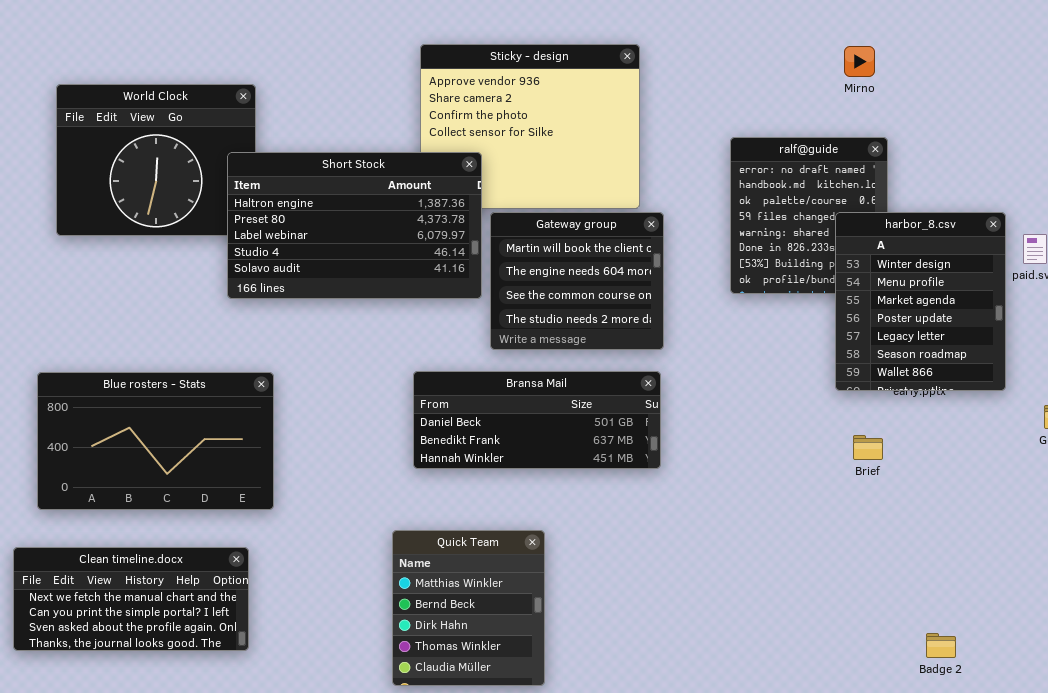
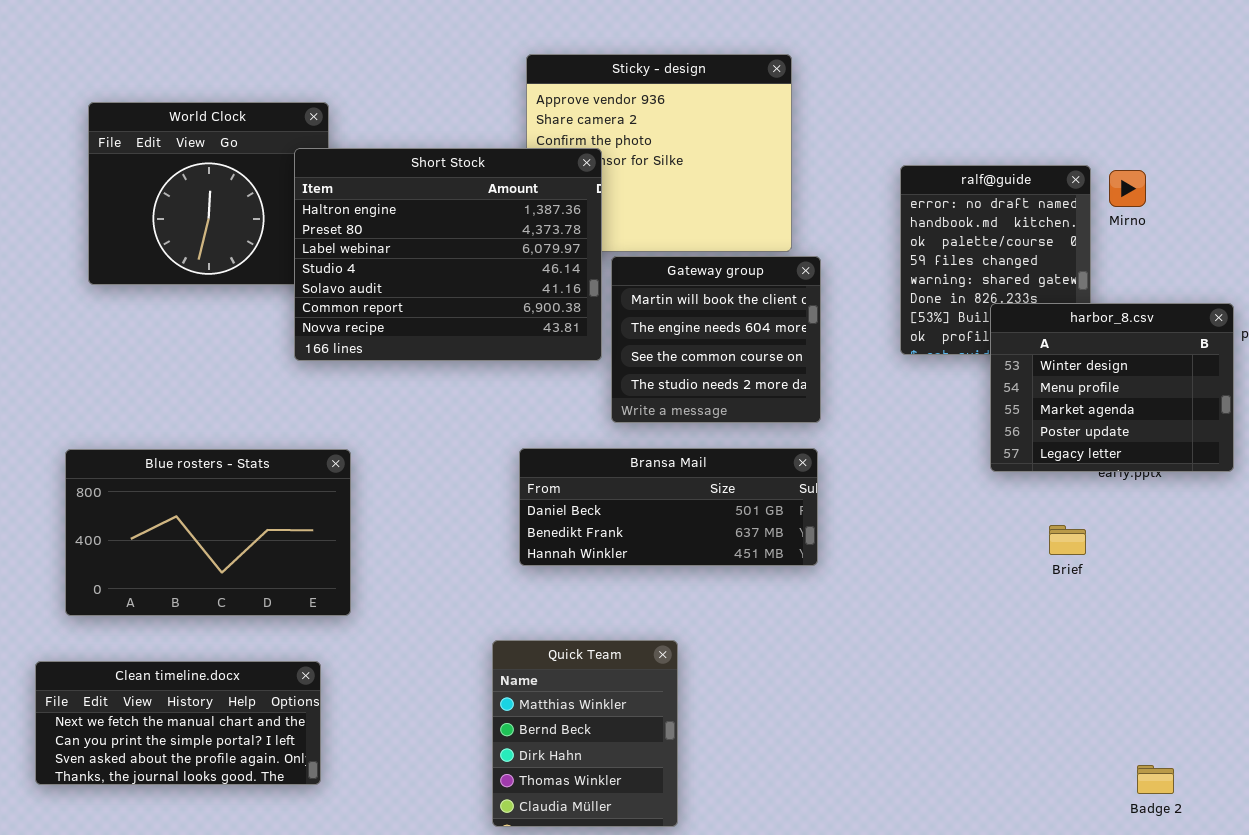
Mirno: [844,46,875,77] -> [1109,170,1146,207], moved
Short Stock: [227,152,482,299] -> [294,148,602,361], resized
harbor_8.csv: [835,212,1006,391] -> [990,303,1234,472], resized

